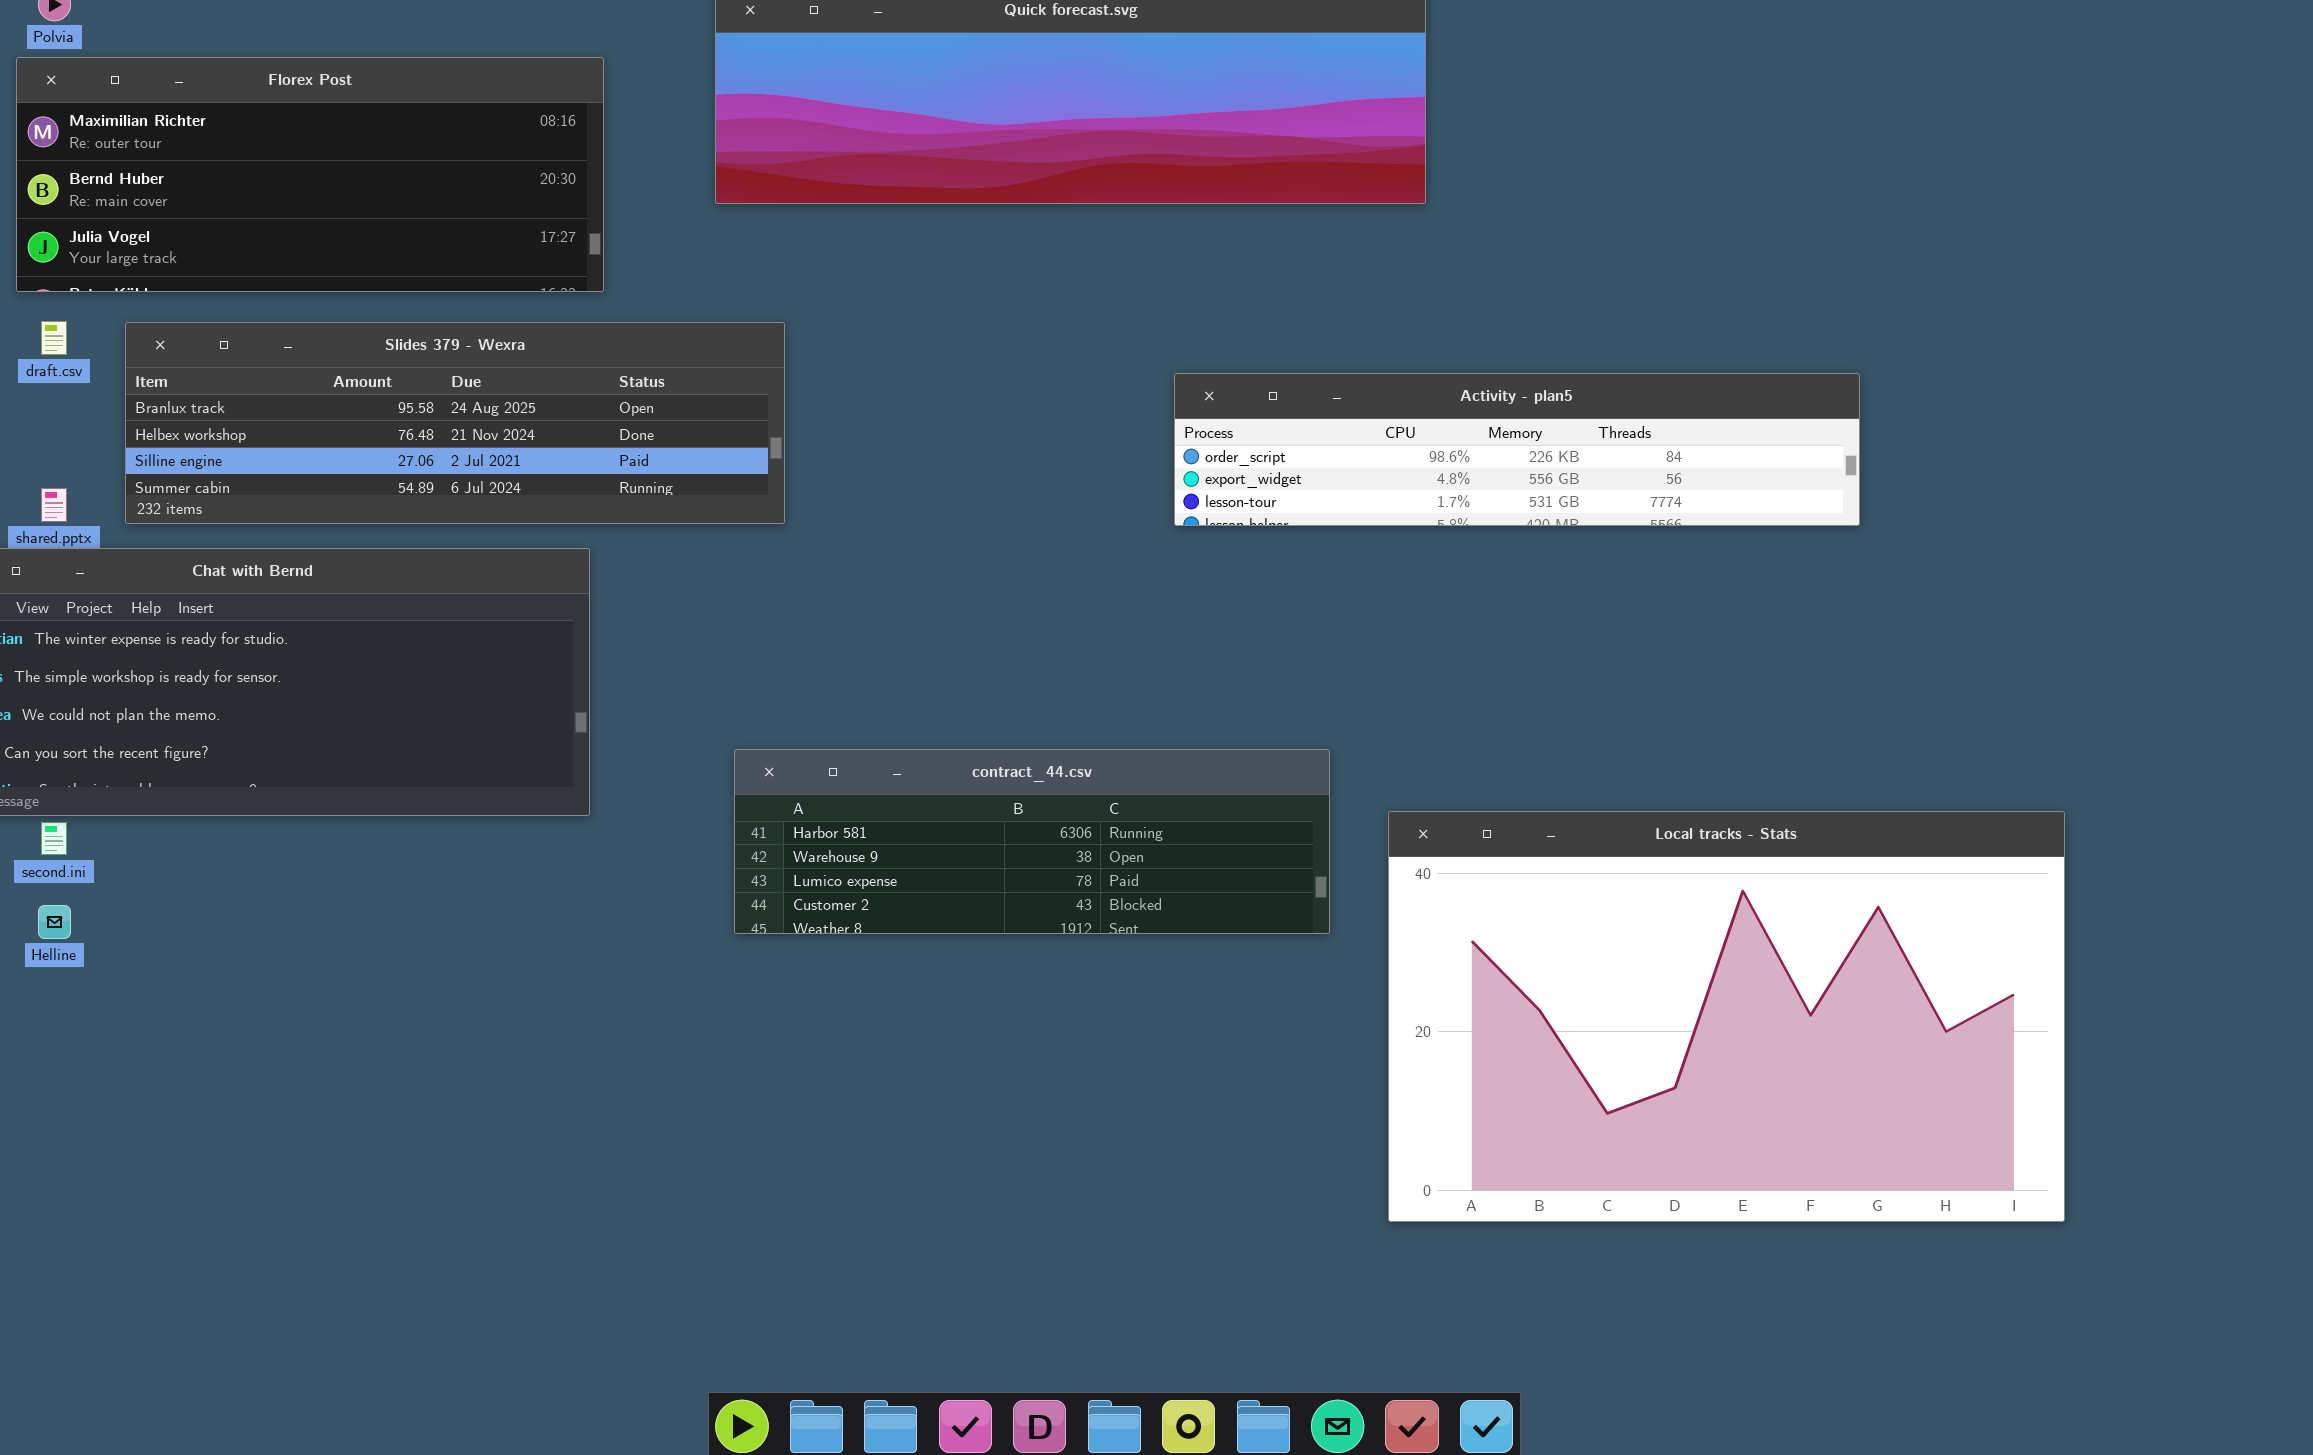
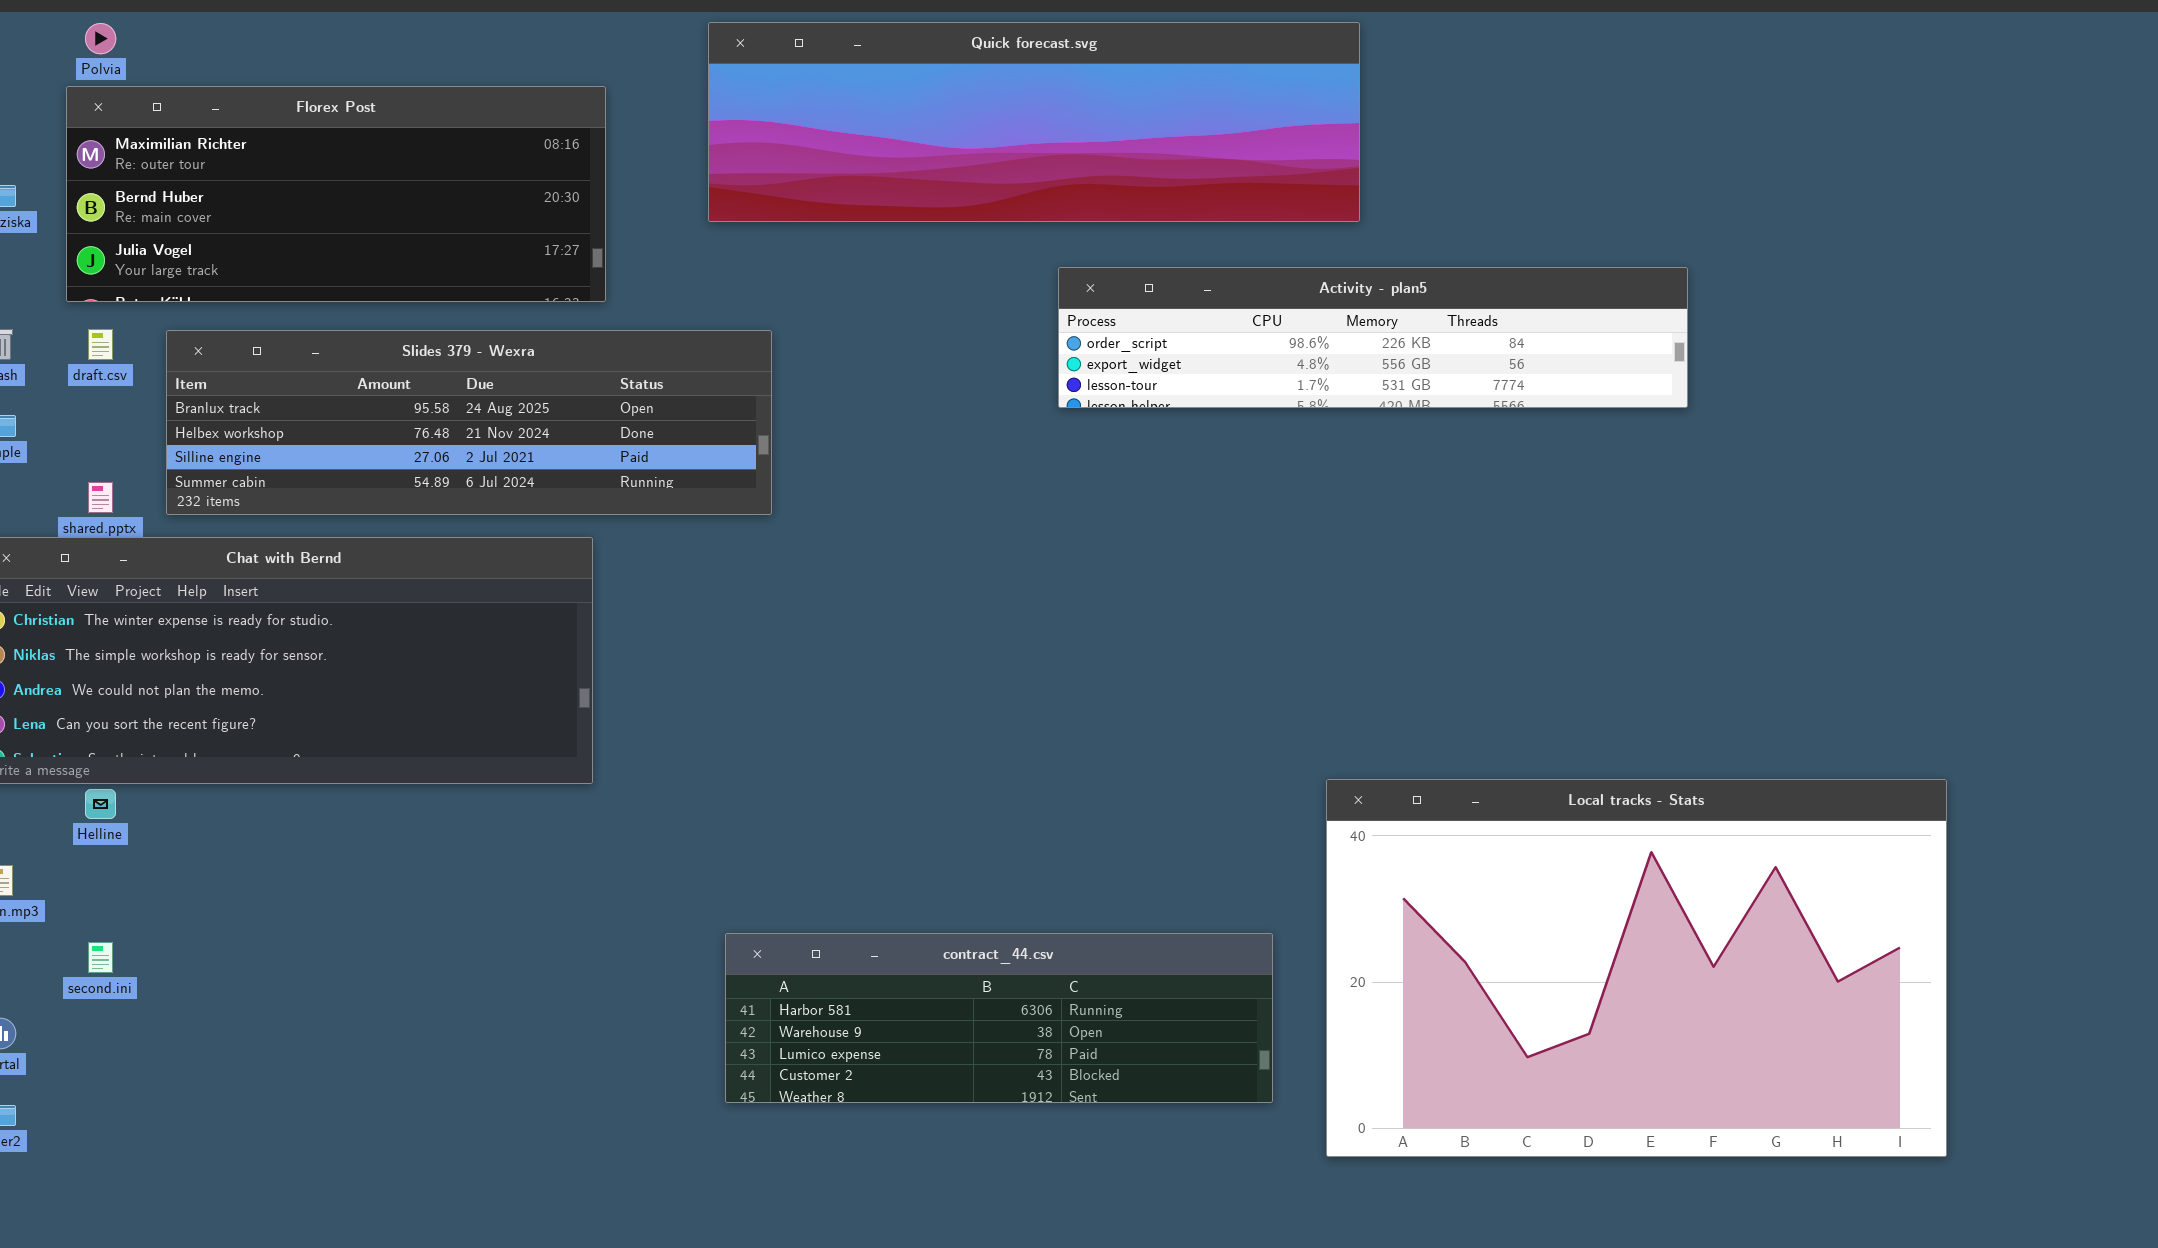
Activity - plan5: [1174,373,1860,526] -> [1058,267,1688,408], moved
contract_44.csv: [734,749,1330,934] -> [725,933,1273,1103], moved
second.ini: [41,822,67,855] -> [88,942,113,973], moved
Helline: [38,905,71,939] -> [85,789,116,819], moved

